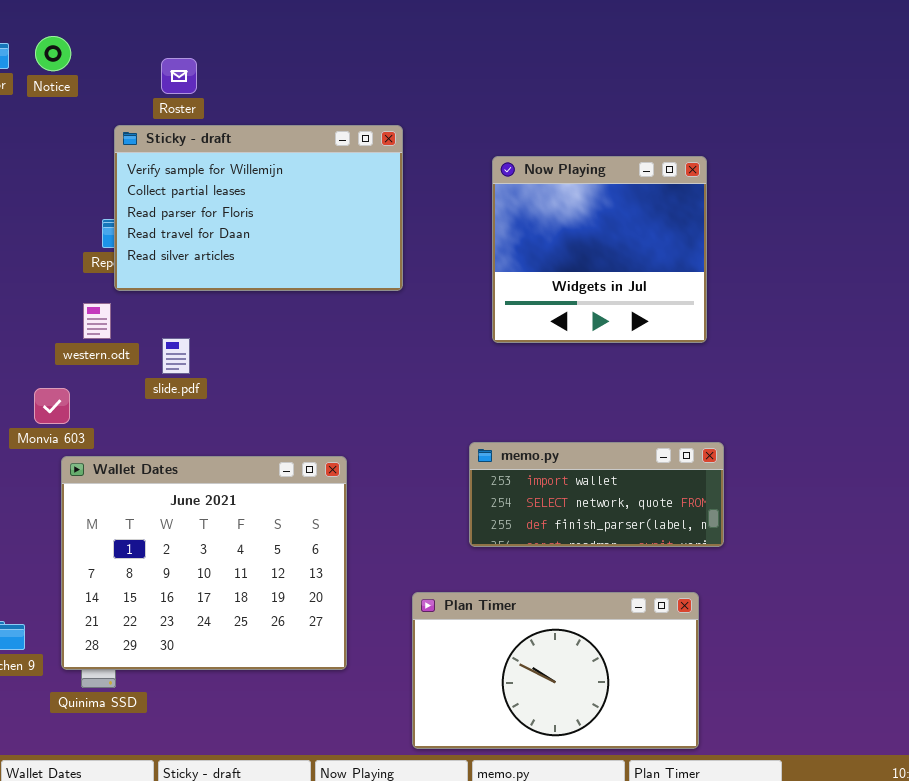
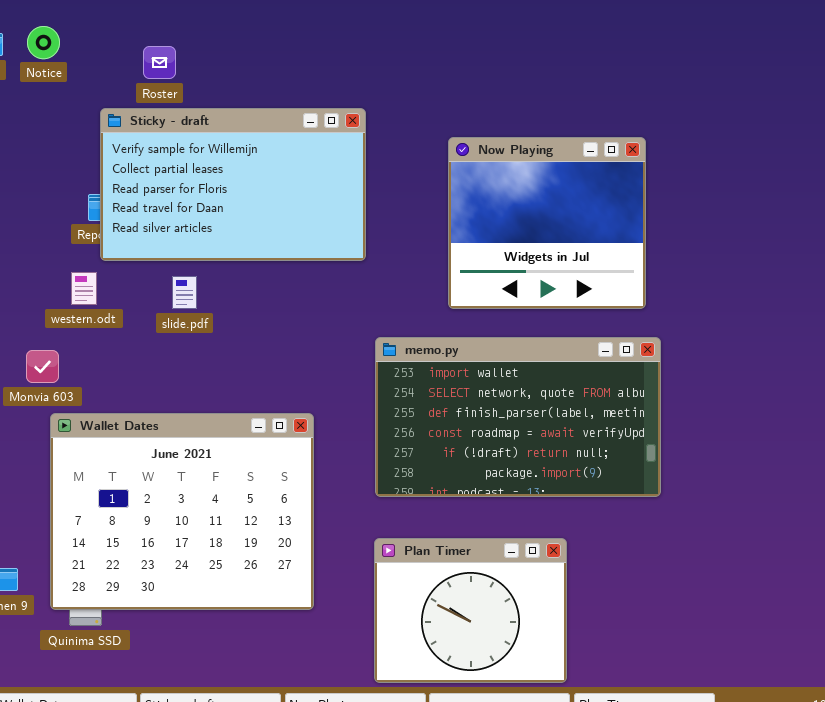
slide.pdf: [162,338,190,374] -> [172,276,197,309], moved
memo.py: [469,442,724,547] -> [375,337,661,497], resized
Plan Timer: [412,592,699,749] -> [374,538,567,683], resized

